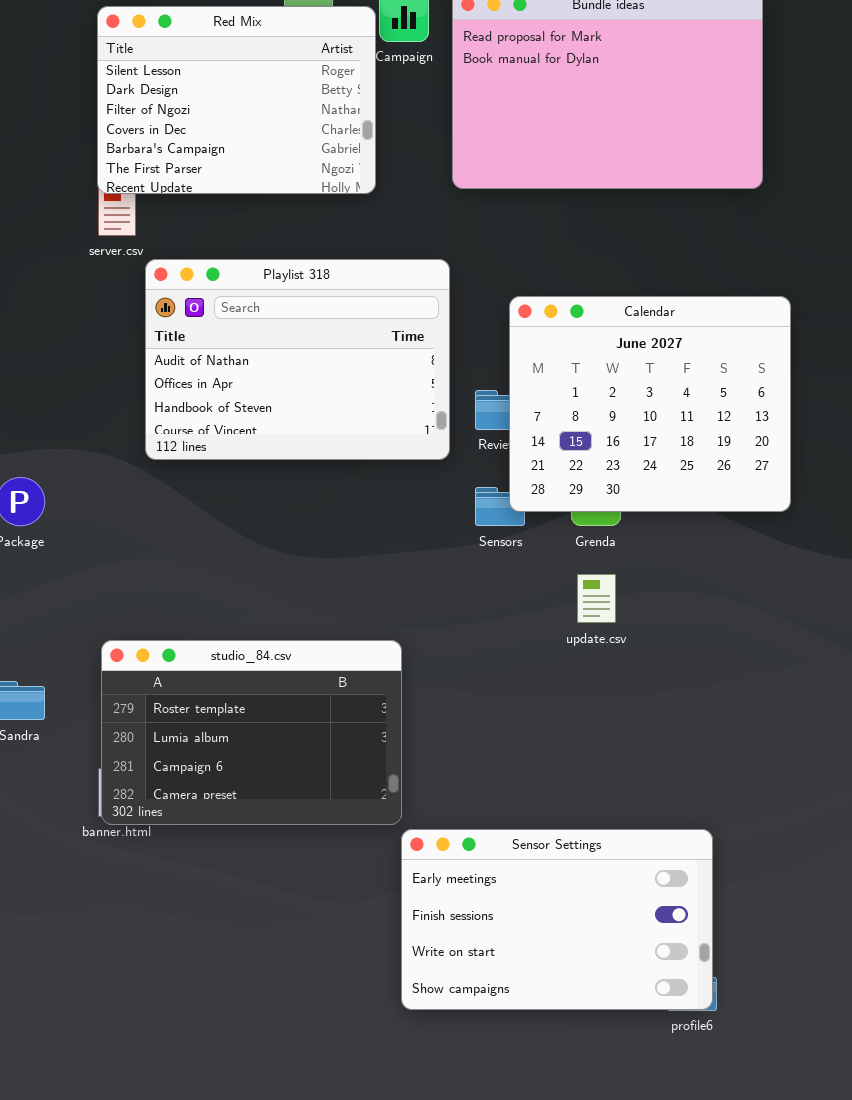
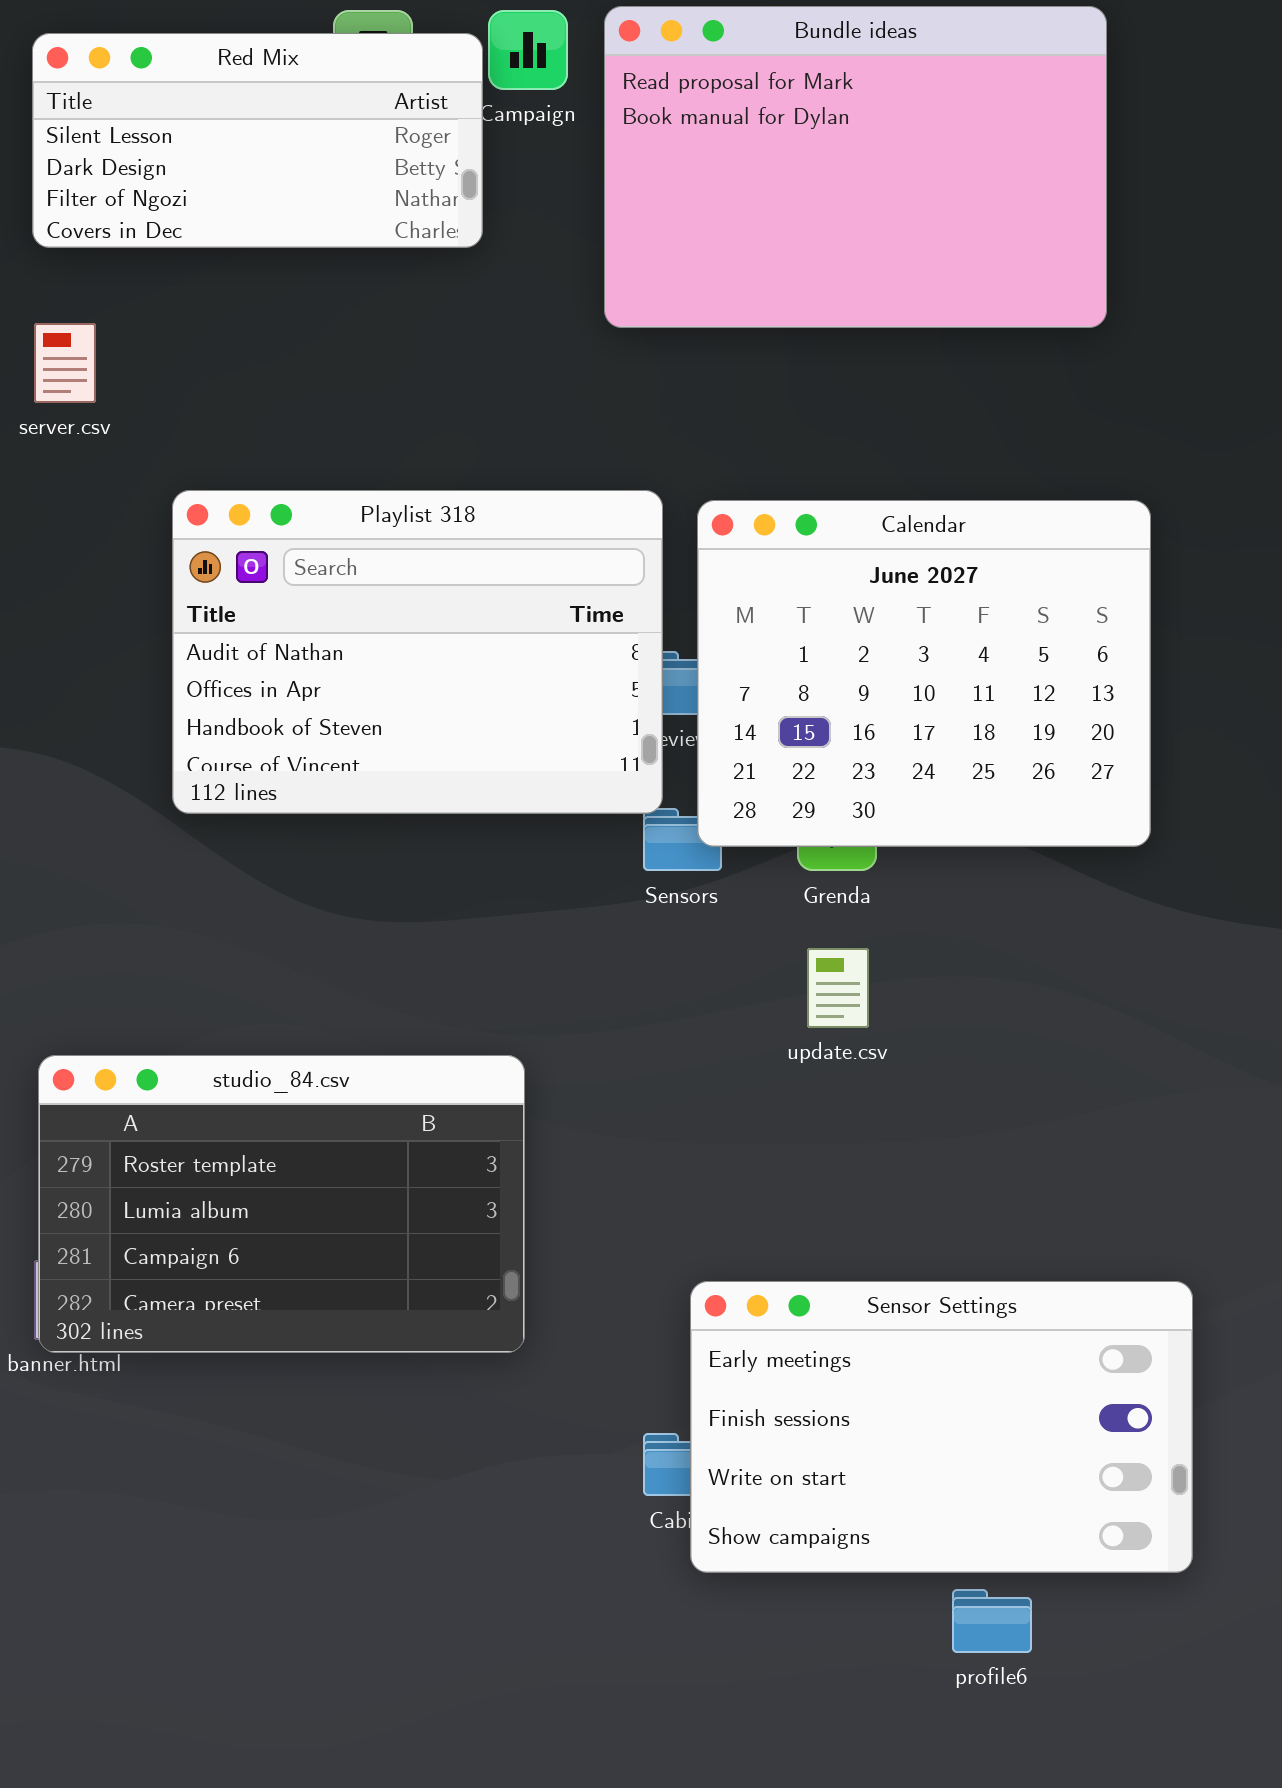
Red Mix: [97,6,376,194] -> [32,33,483,248], resized
Playlist 318: [145,259,450,460] -> [172,490,663,814], moved
Sensor Settings: [401,829,713,1010] -> [690,1281,1193,1573], moved

